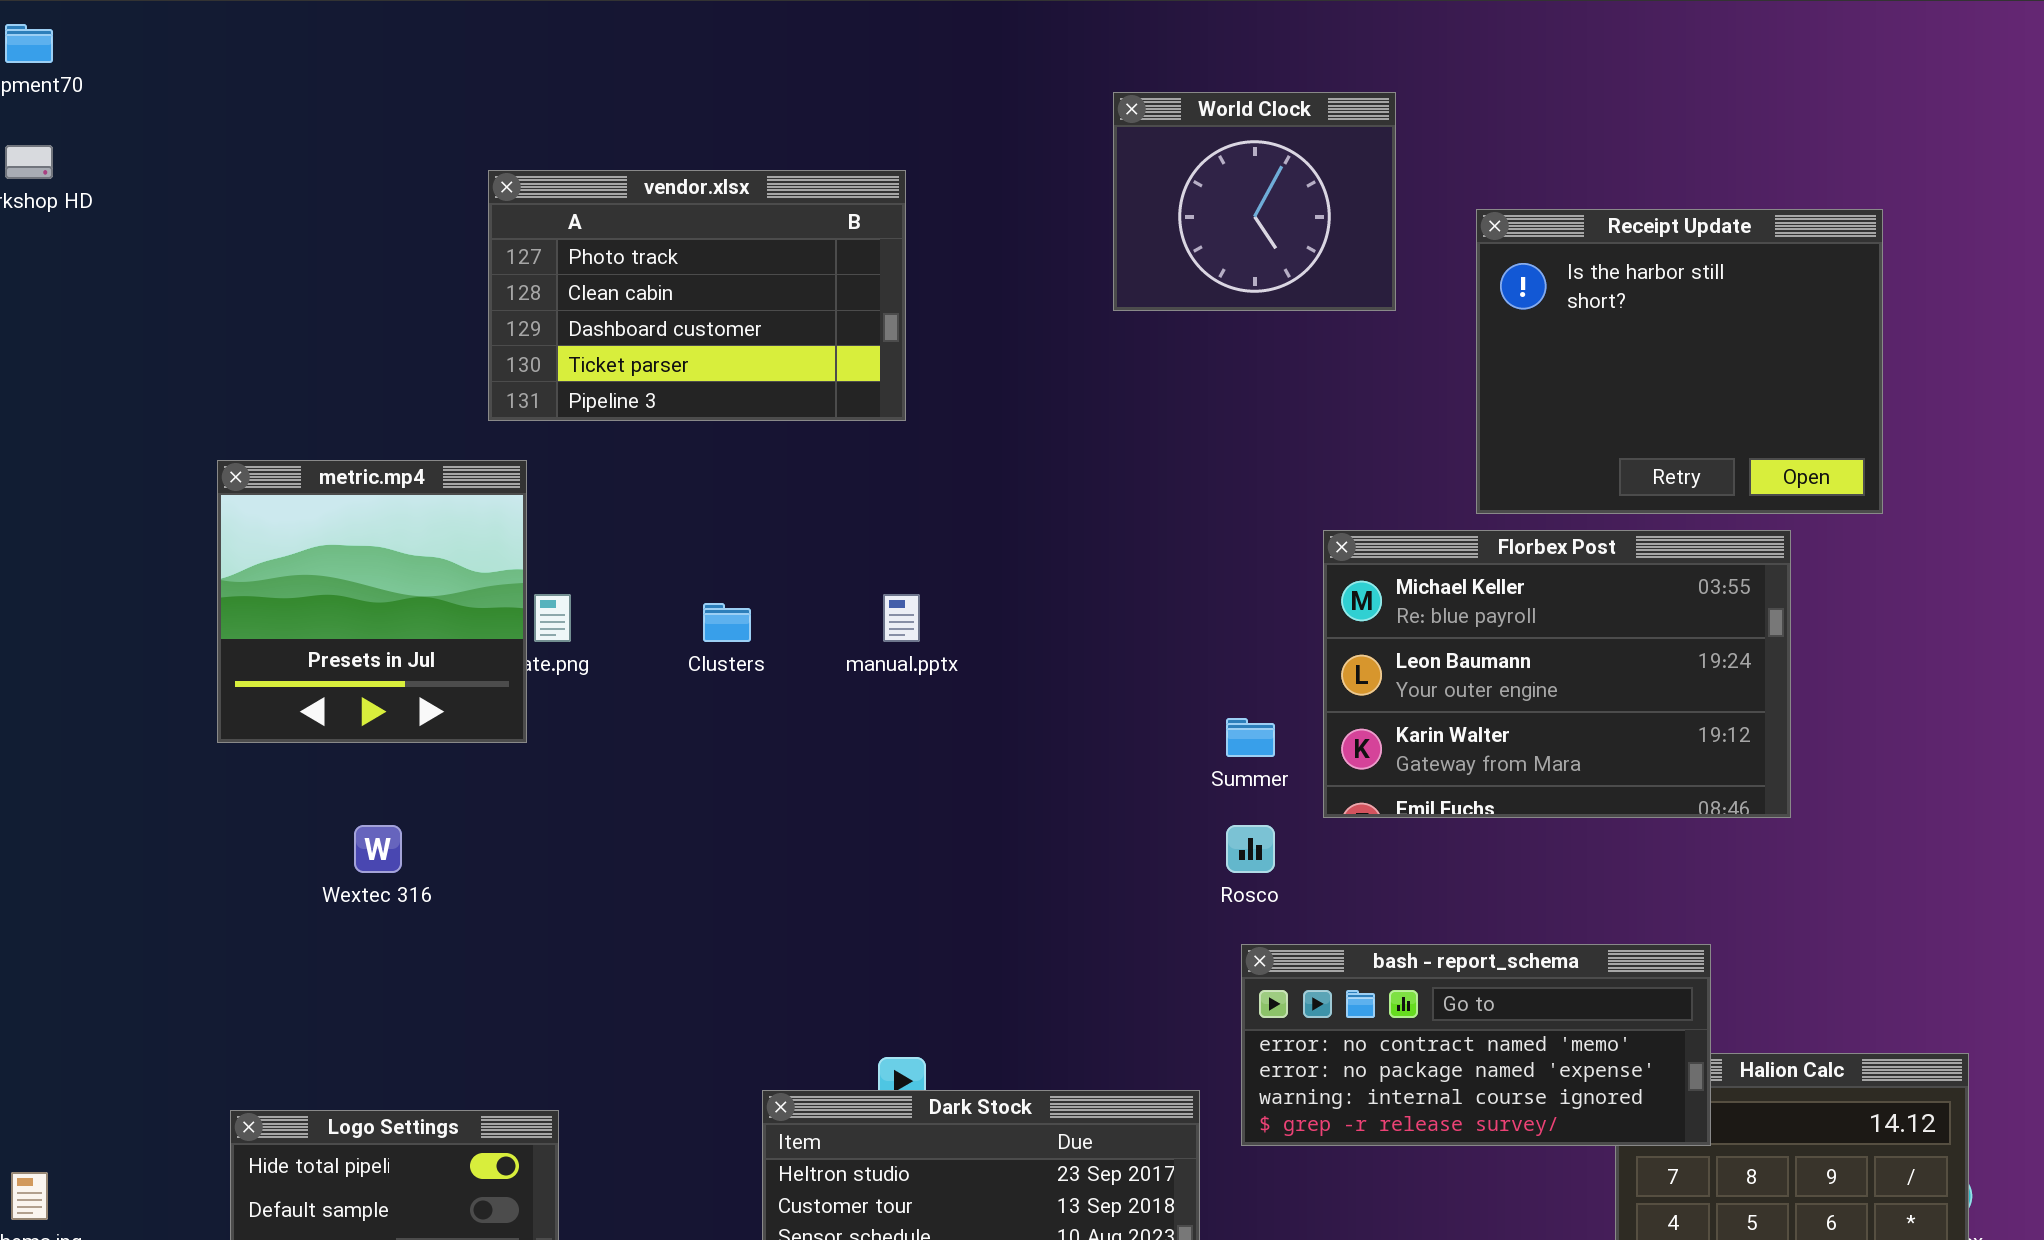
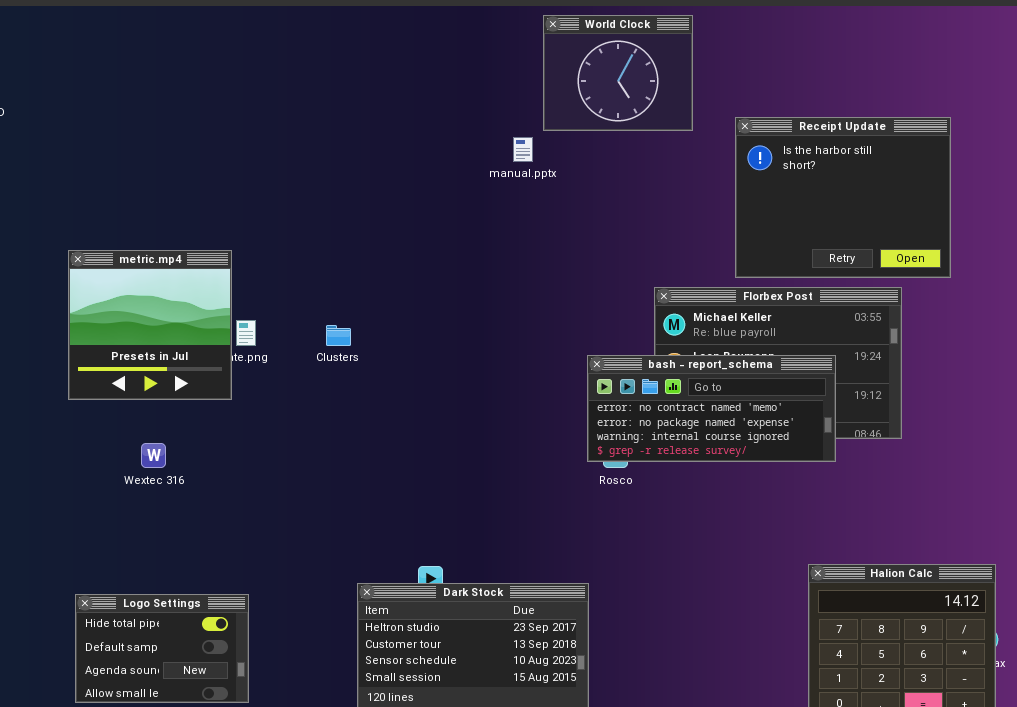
World Clock: [1113,92,1396,311] -> [543,15,693,131], moved
vendor.xlsx: [488,170,906,421] -> none, closed
manual.pptx: [883,594,920,642] -> [513,137,533,162], moved
bash - report_schema: [1241,944,1711,1146] -> [587,355,836,462], moved

